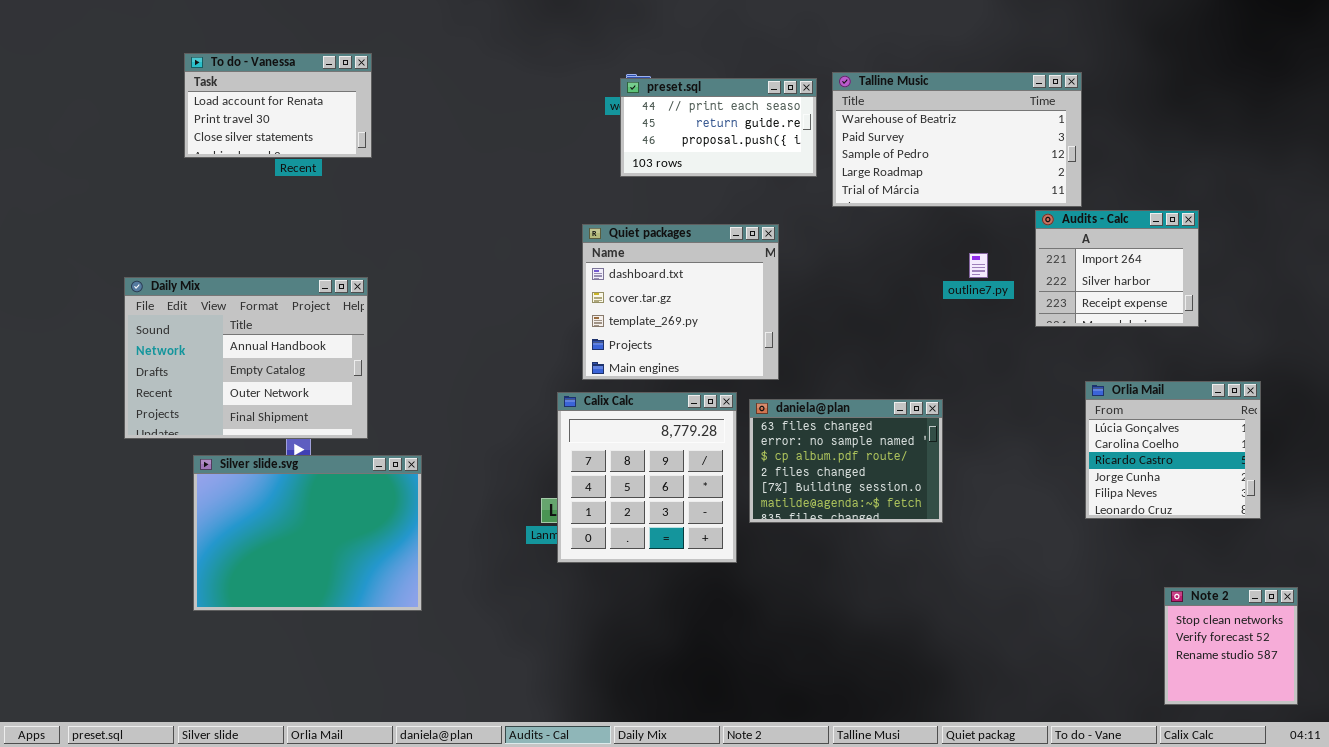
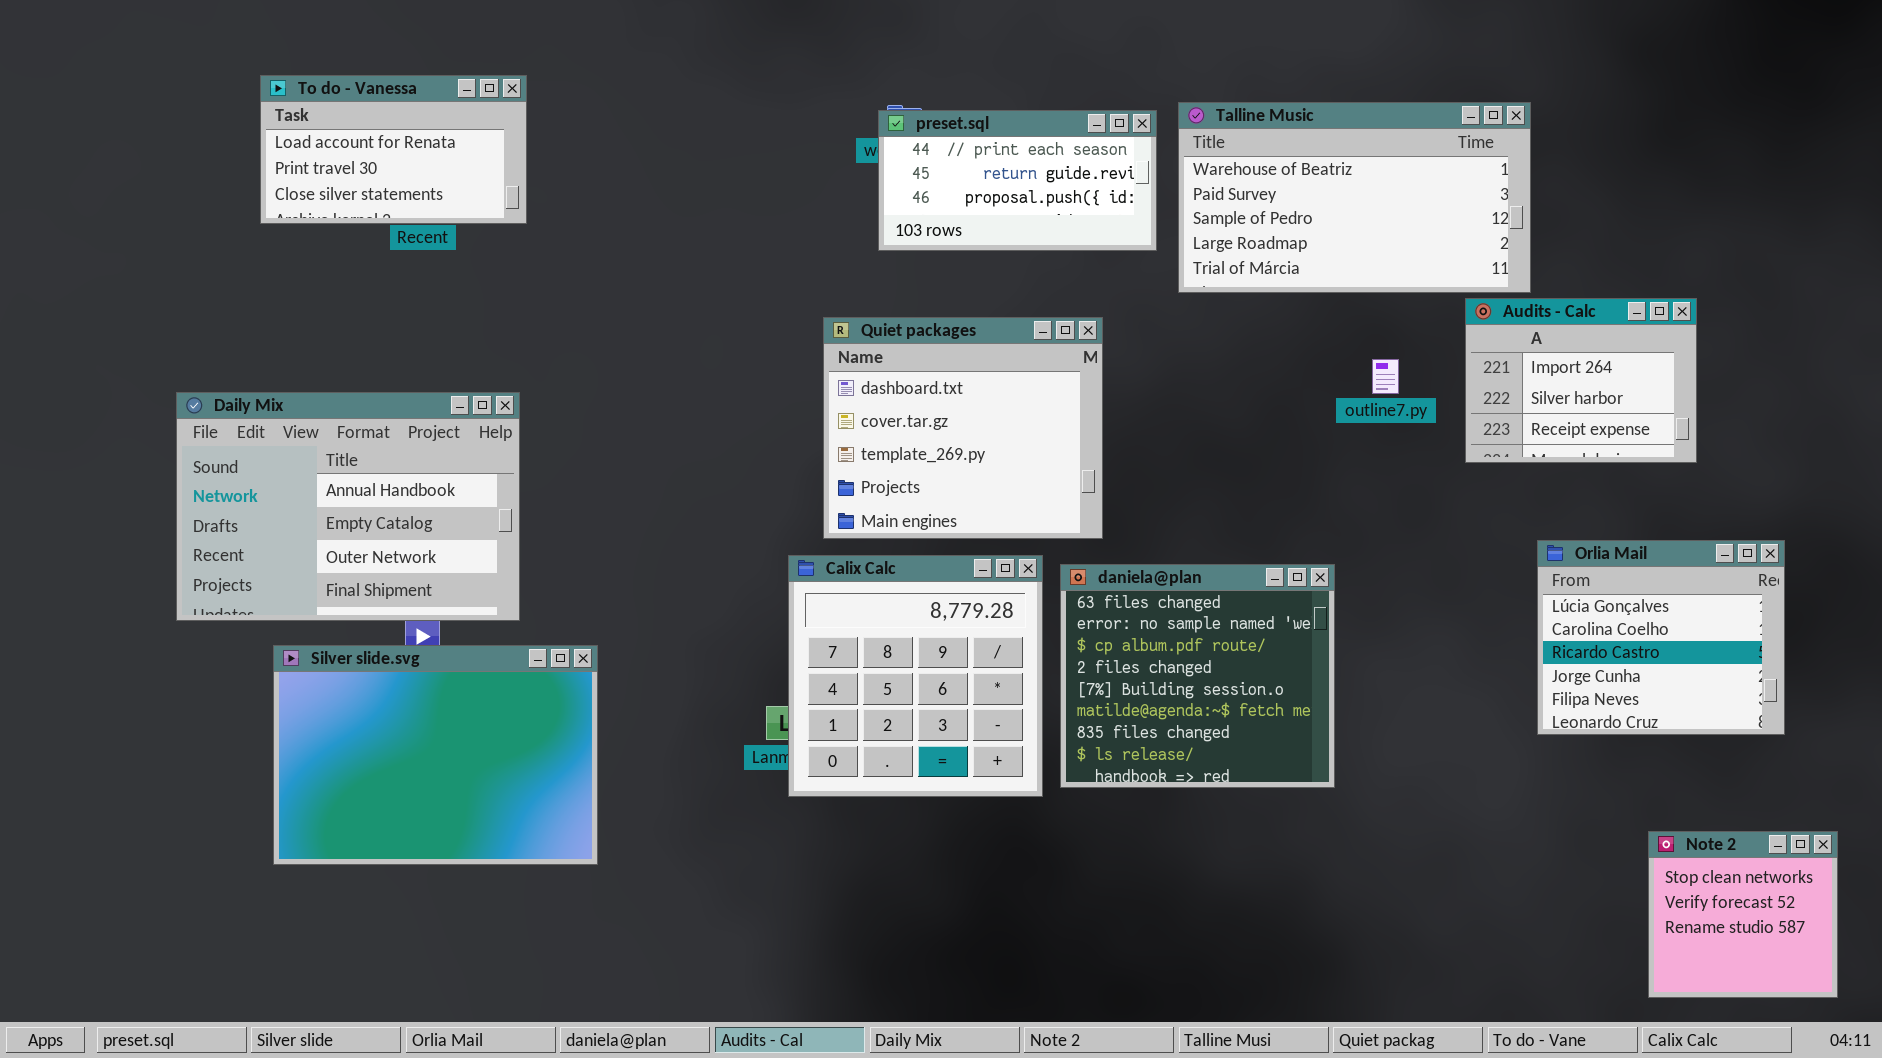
daniela@plan: [749,399,943,523] -> [1060,564,1335,788], resized

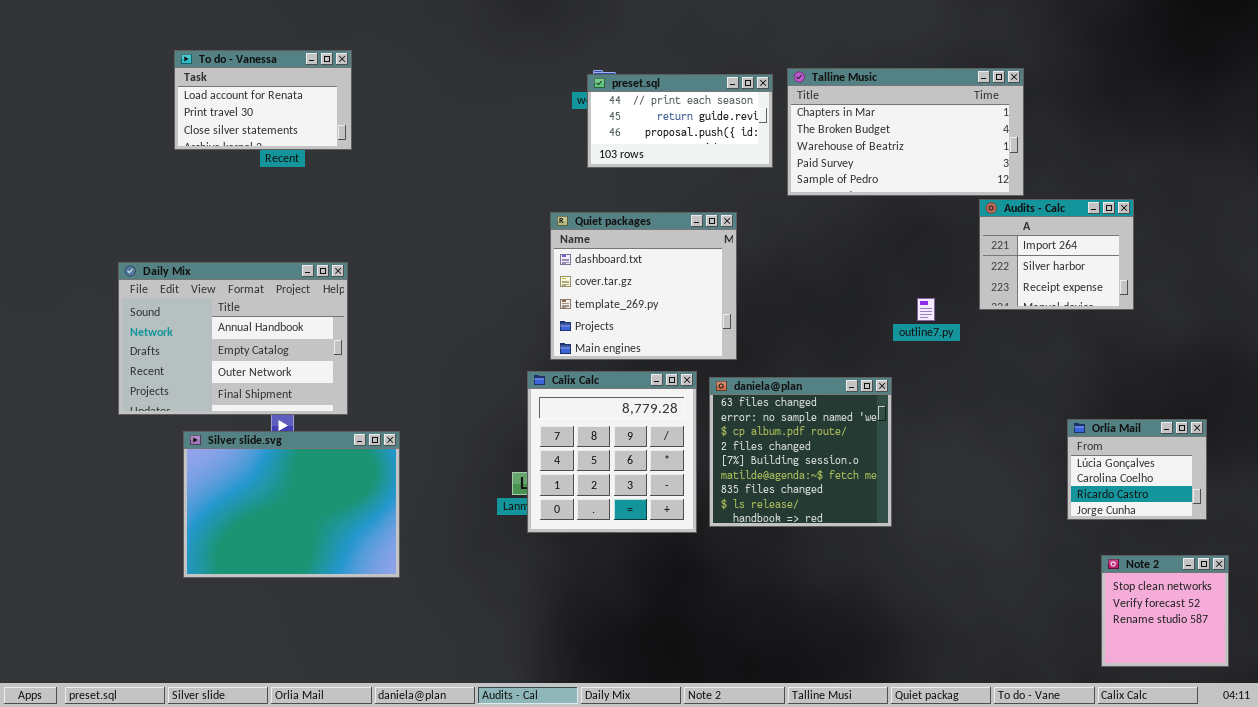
Talline Music: [1178,102,1531,293] -> [787,68,1024,196], scrolled up 2 rows
outline7.py: [1372,359,1399,394] -> [917,298,935,321], moved
Orlia Mail: [1537,540,1785,735] -> [1067,419,1207,520], moved, resized

